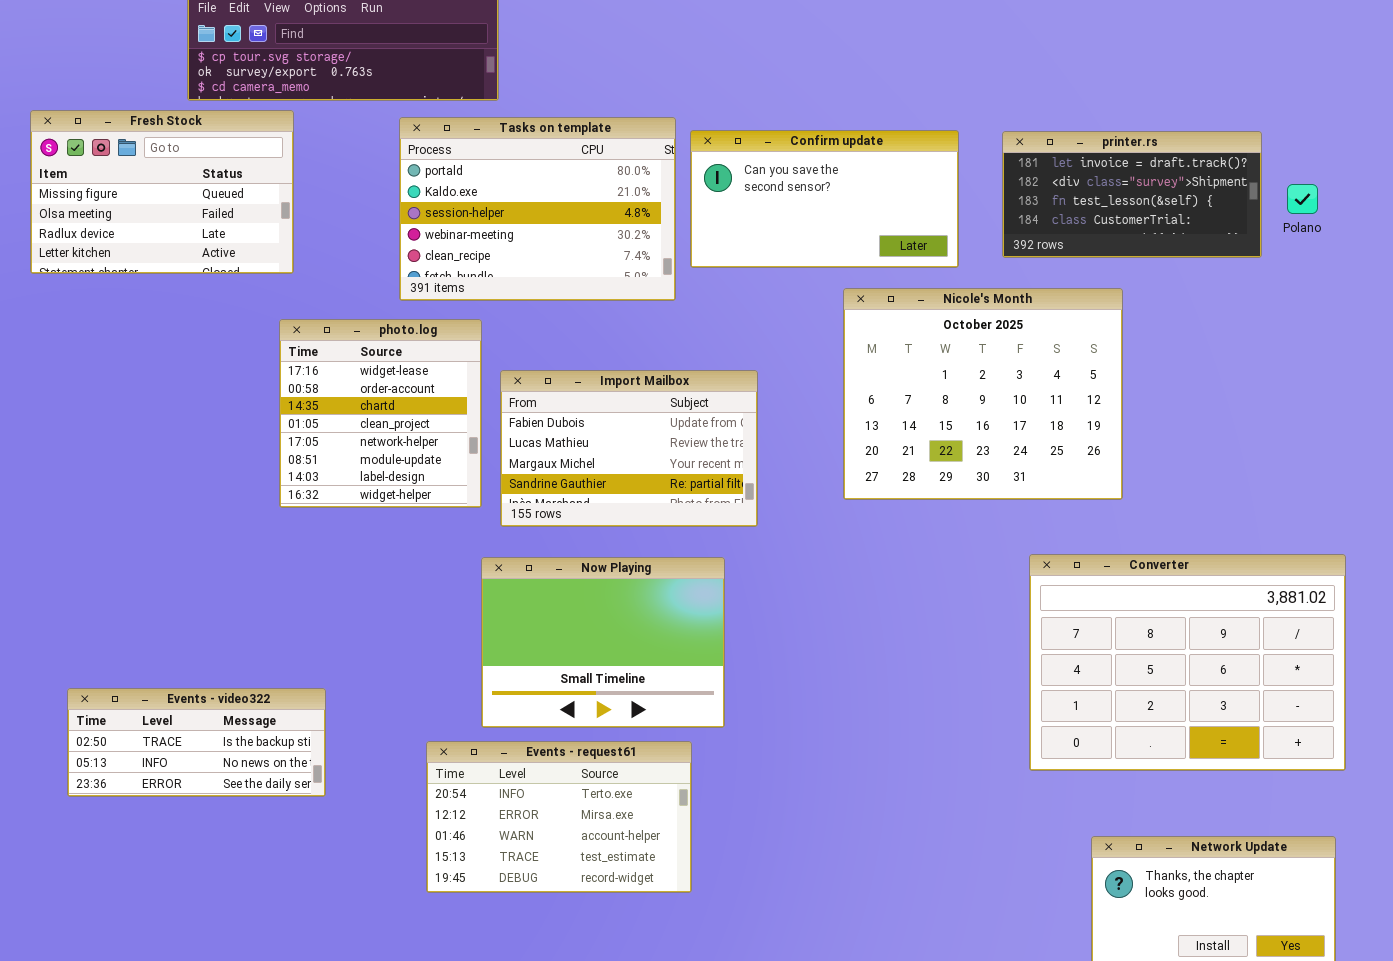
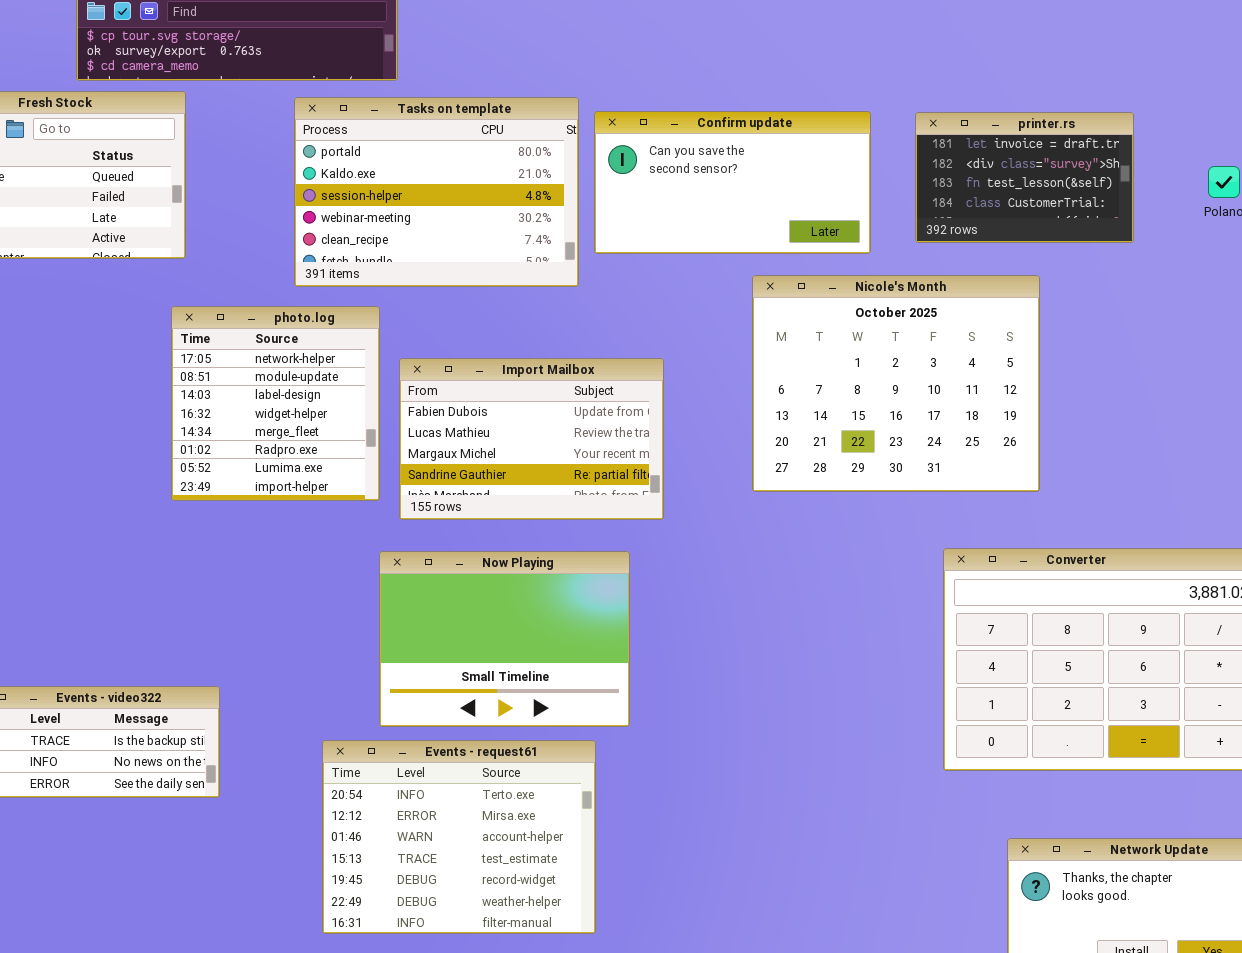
printer.rs: [1002,131,1262,258] -> [915,112,1134,243], resized
photo.log: [279,319,482,508] -> [171,306,380,501], scrolled down 4 rows
Events - request61: [426,741,692,893] -> [322,740,596,934], resized

